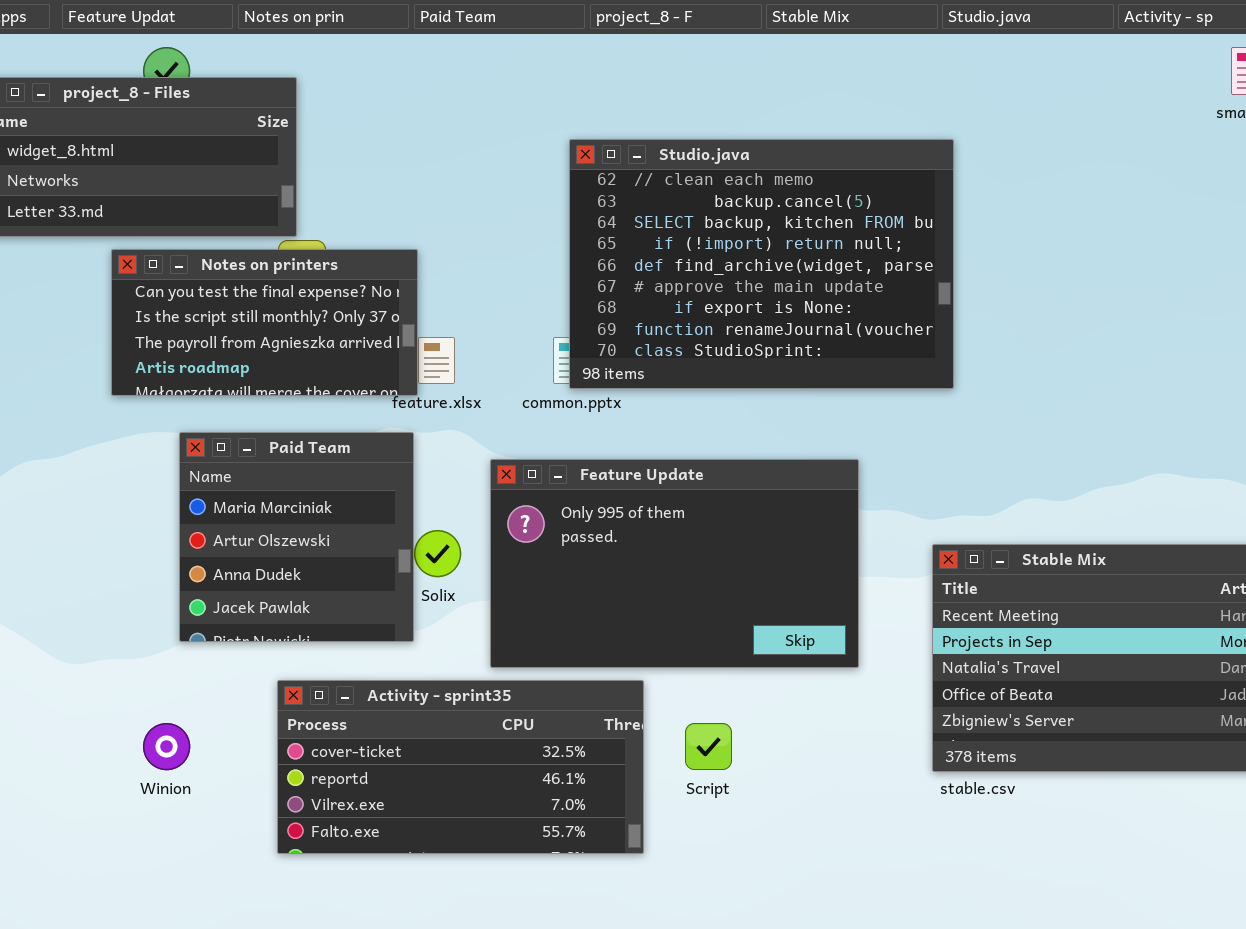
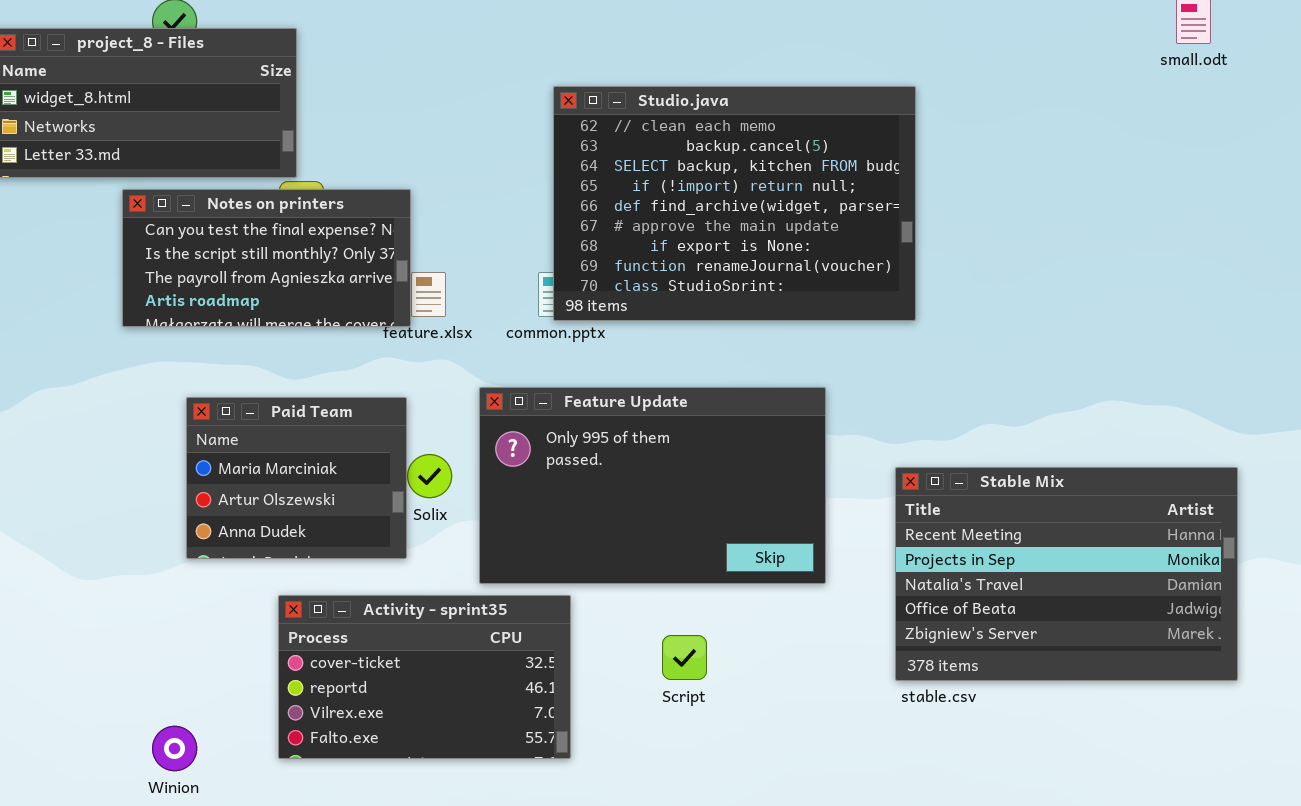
Paid Team: [179,432,414,642] -> [186,397,407,559], resized
Activity - sprint35: [277,680,644,854] -> [278,595,571,759], resized
Winion: [143,723,190,770] -> [152,726,197,771], moved

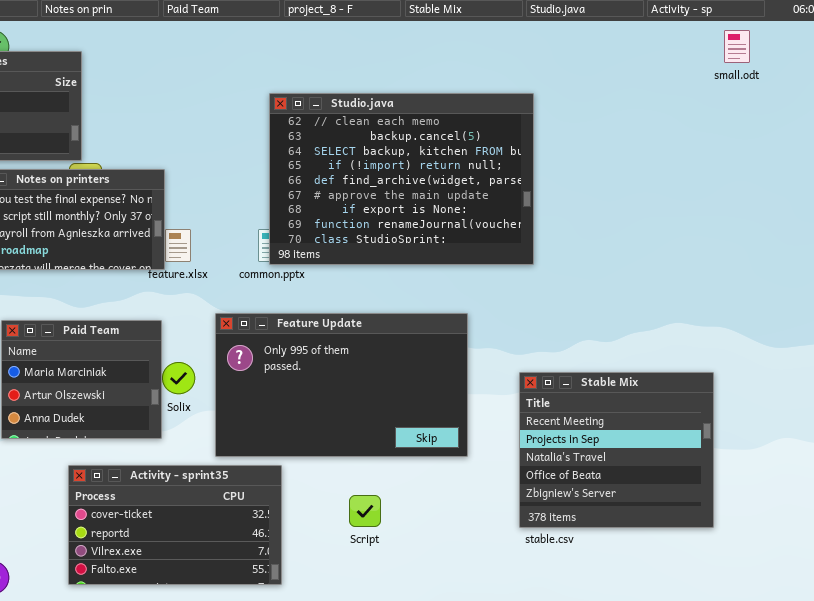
Stable Mix: [895,467,1238,681] -> [519,372,714,528], resized

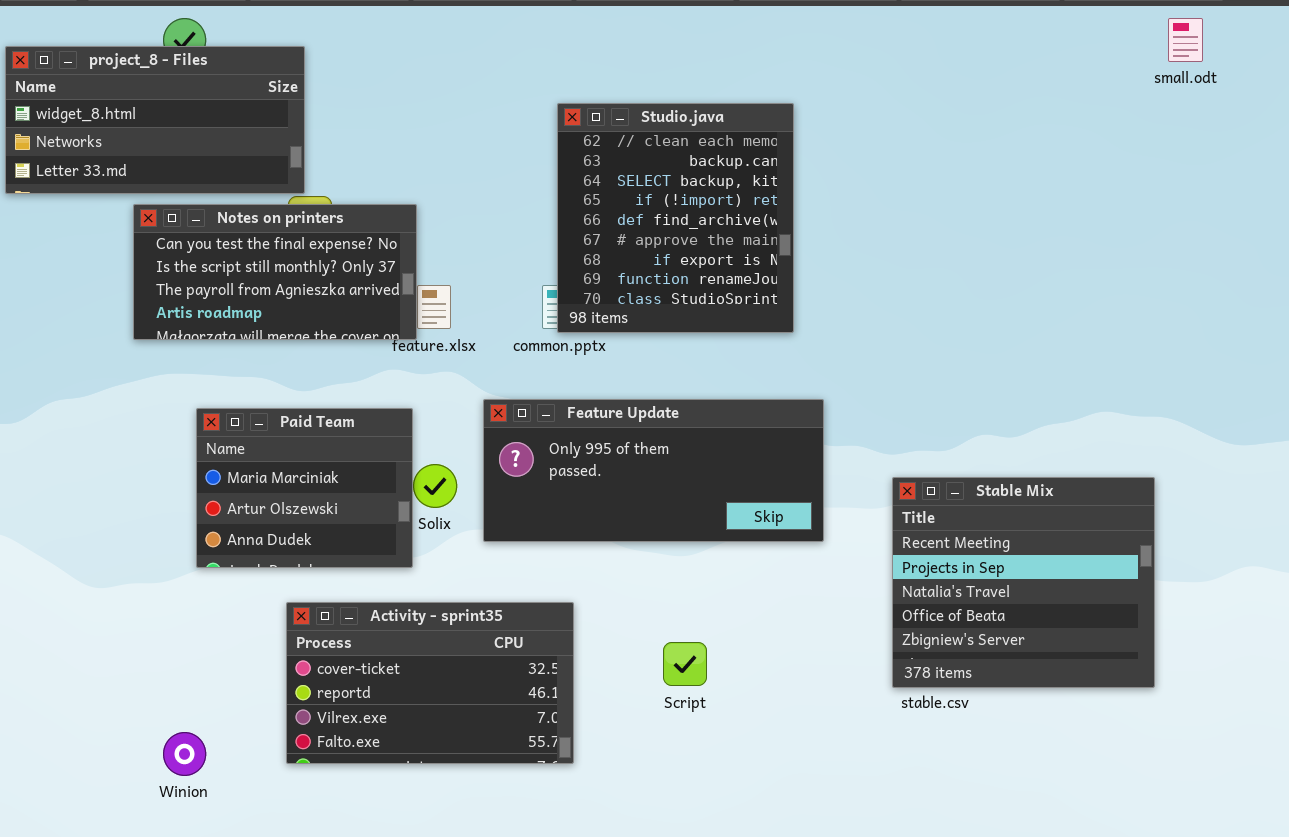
Studio.java: [269,93,534,265] -> [557,103,794,333], resized
Feature Update: [215,313,468,457] -> [483,399,824,542], resized

